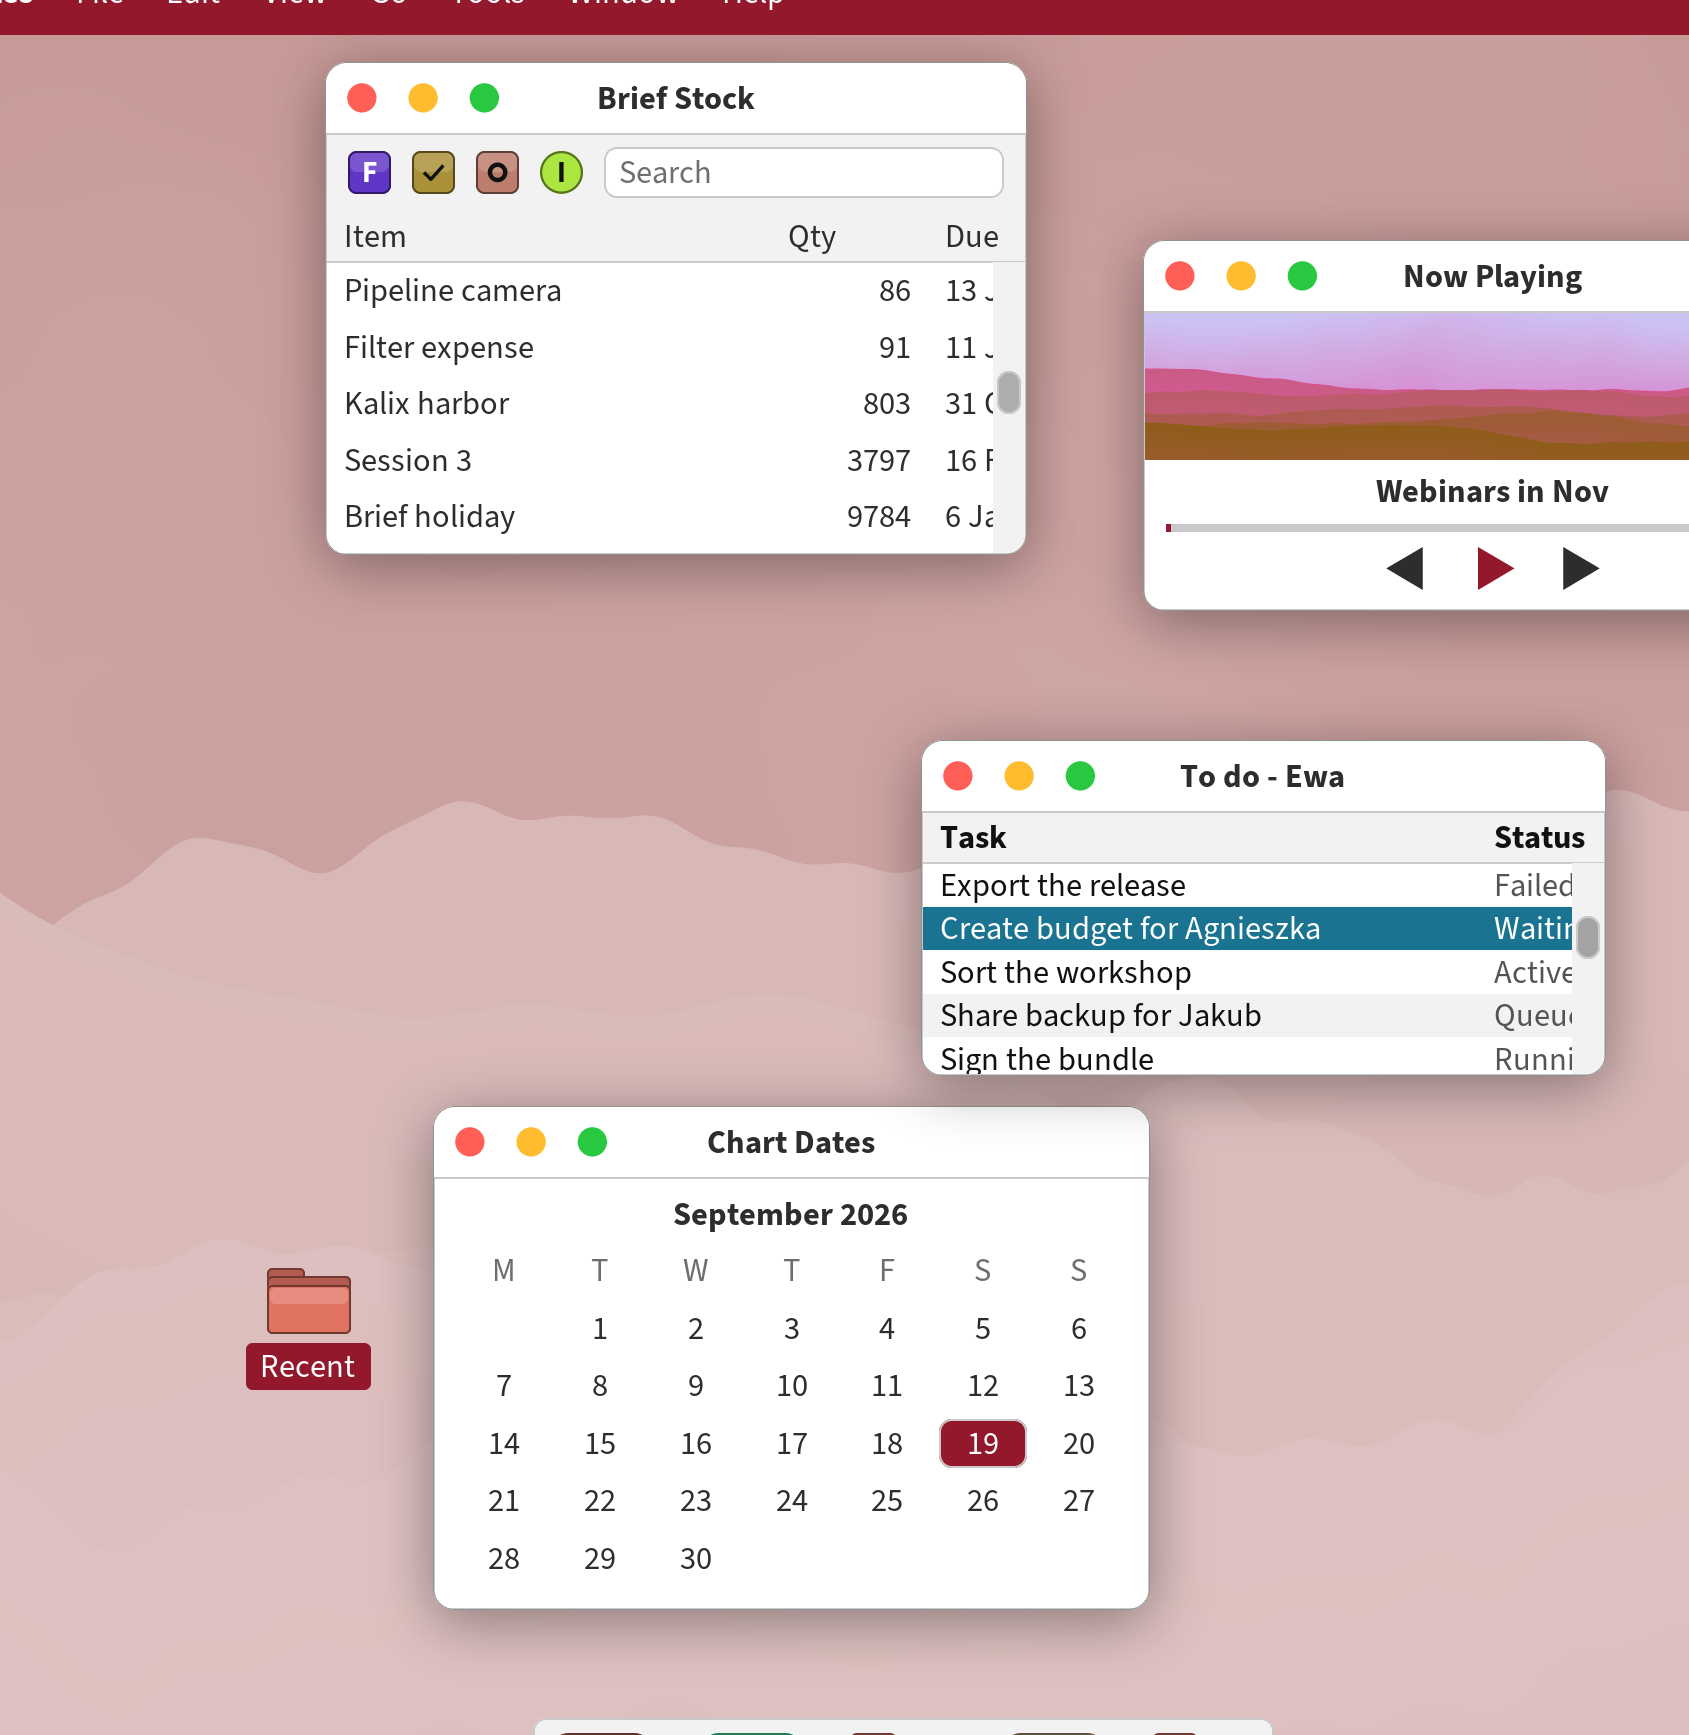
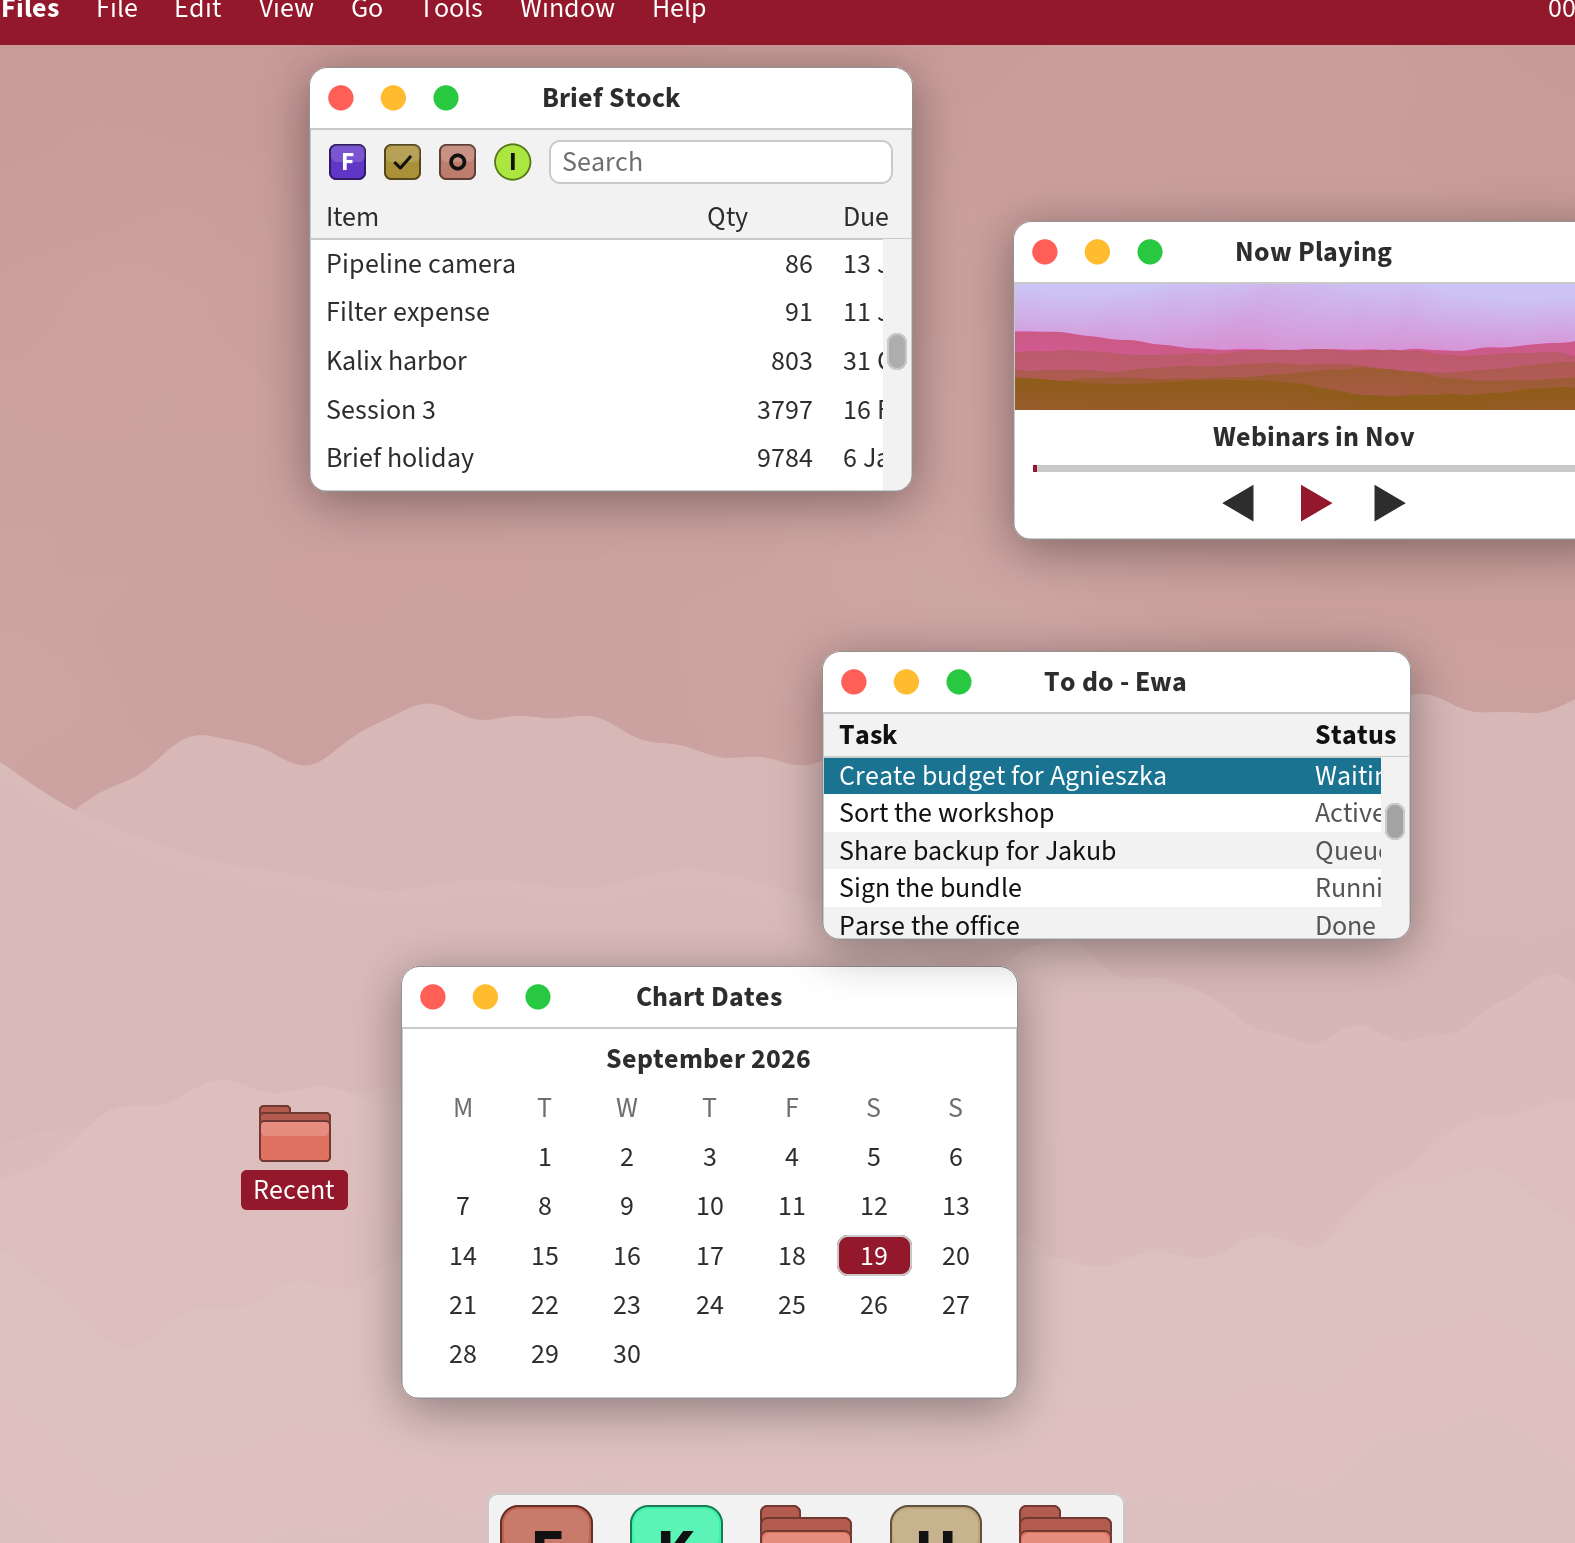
To do - Ewa: [921,740,1606,1076] -> [822,651,1411,940], scrolled down 1 row

